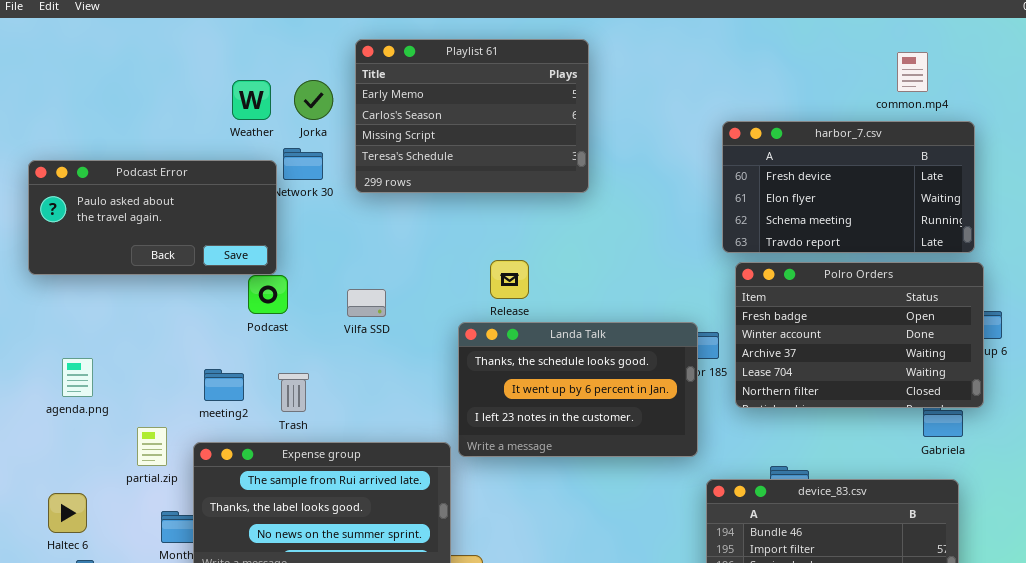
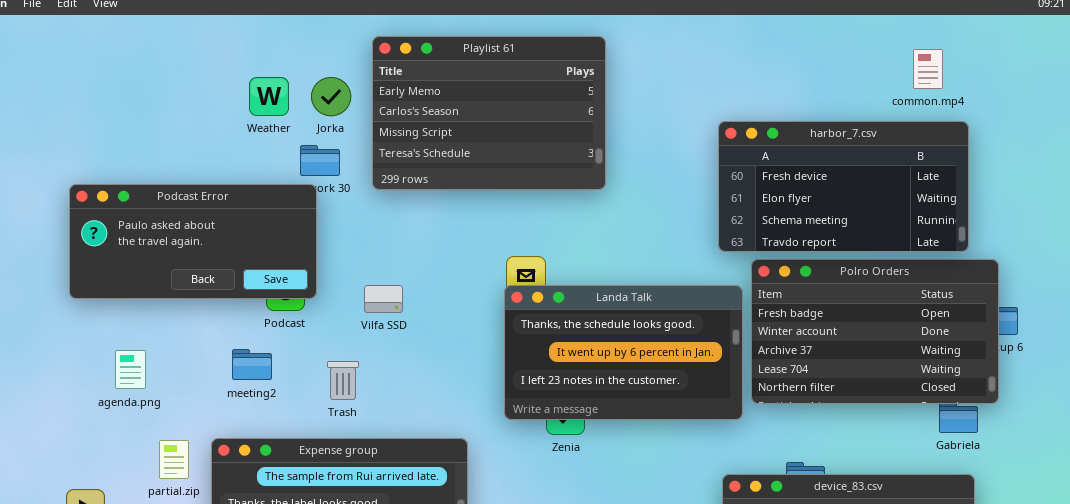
harbor_7.csv: [722,121,975,253] -> [718,121,969,252], moved
Podcast Error: [28,160,277,275] -> [69,184,317,299], moved
Landa Talk: [458,322,698,457] -> [504,285,743,420], moved
agenda.png: [62,358,93,397] -> [115,350,146,389], moved
meeting2: [204,369,244,401] -> [232,349,272,380], moved
Trash: [278,373,309,412] -> [327,361,359,400], moved
partial.zip: [137,427,167,466] -> [159,440,189,479], moved

